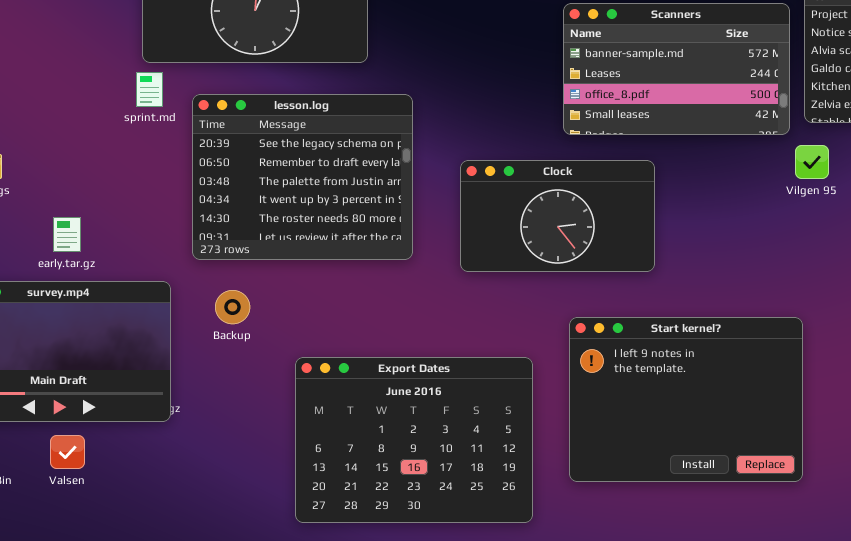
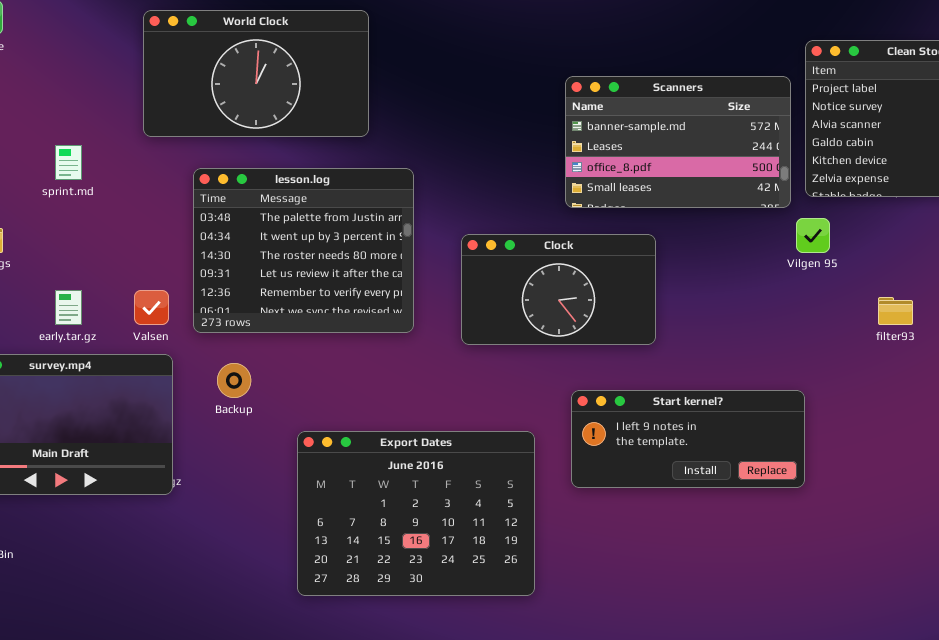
sprint.md: [136,72,163,107] -> [55,145,82,180], moved
lesson.log: [192,94,413,260] -> [193,168,414,333], scrolled down 2 rows
Start kernel?: [569,317,803,482] -> [571,390,805,488], resized
Valsen: [50,435,85,469] -> [134,290,169,325], moved

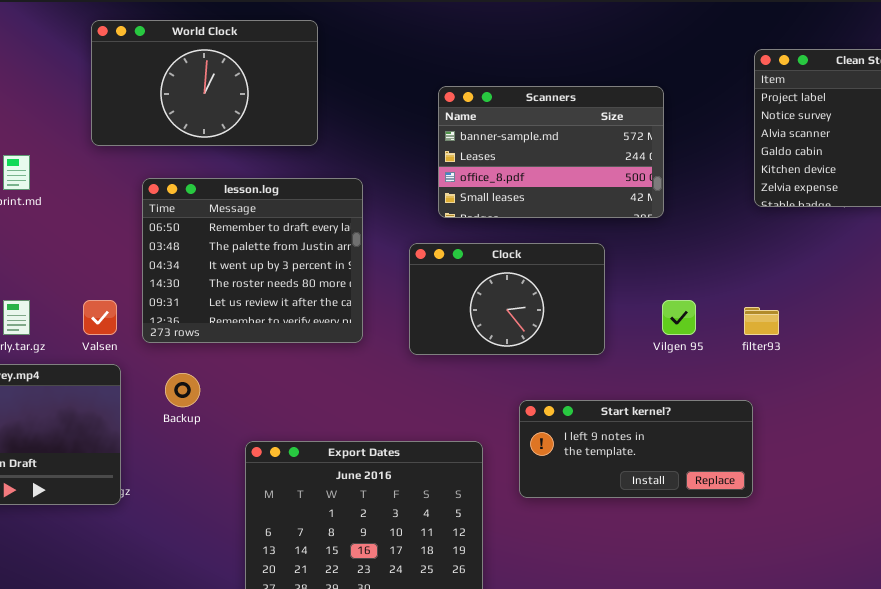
Scanners: [565,76,791,208] -> [438,86,664,218], moved
lesson.log: [193,168,414,333] -> [142,178,363,343], scrolled up 1 row
Vilgen 95: [796,218,830,253] -> [662,300,696,335], moved
filter93: [878,297,913,325] -> [744,307,779,335], moved

